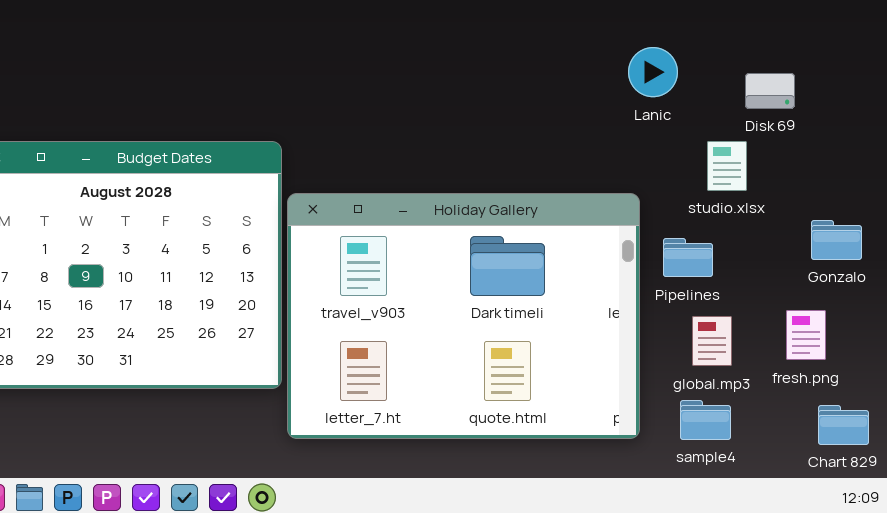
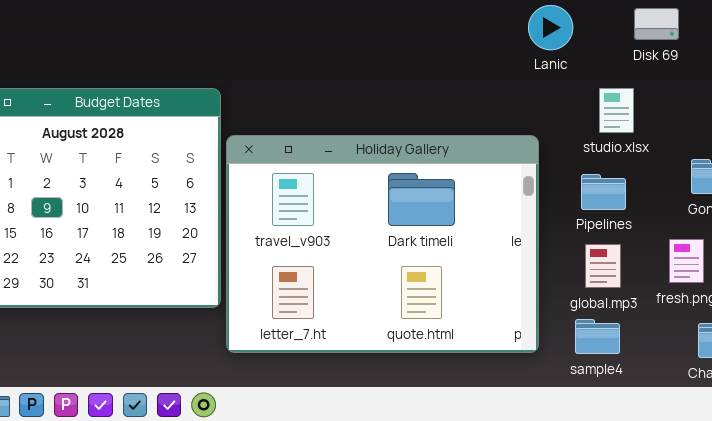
Disk 69: [745,73,795,109] -> [634,8,679,40], moved
Pipelines: [663,238,713,277] -> [581,174,626,210], moved

